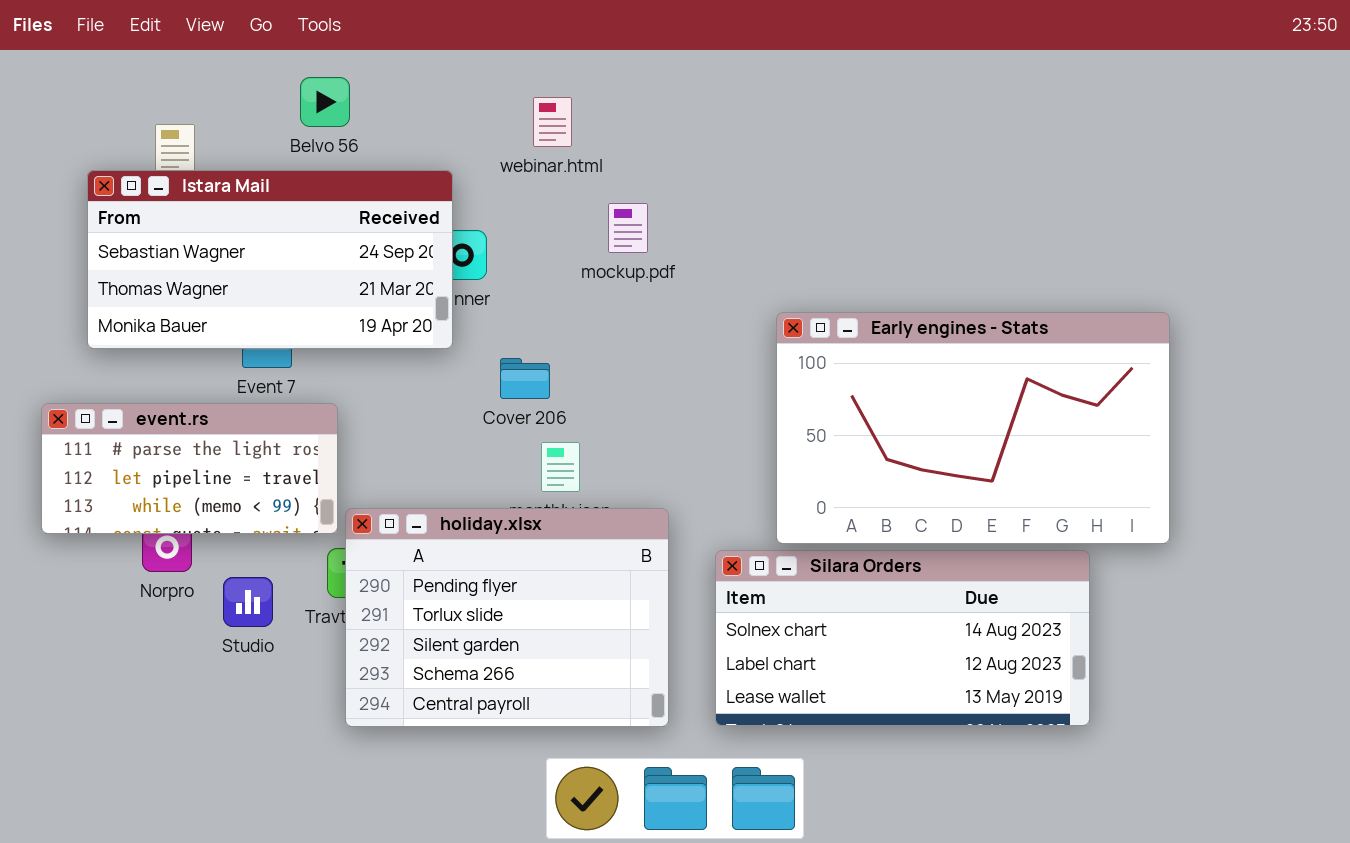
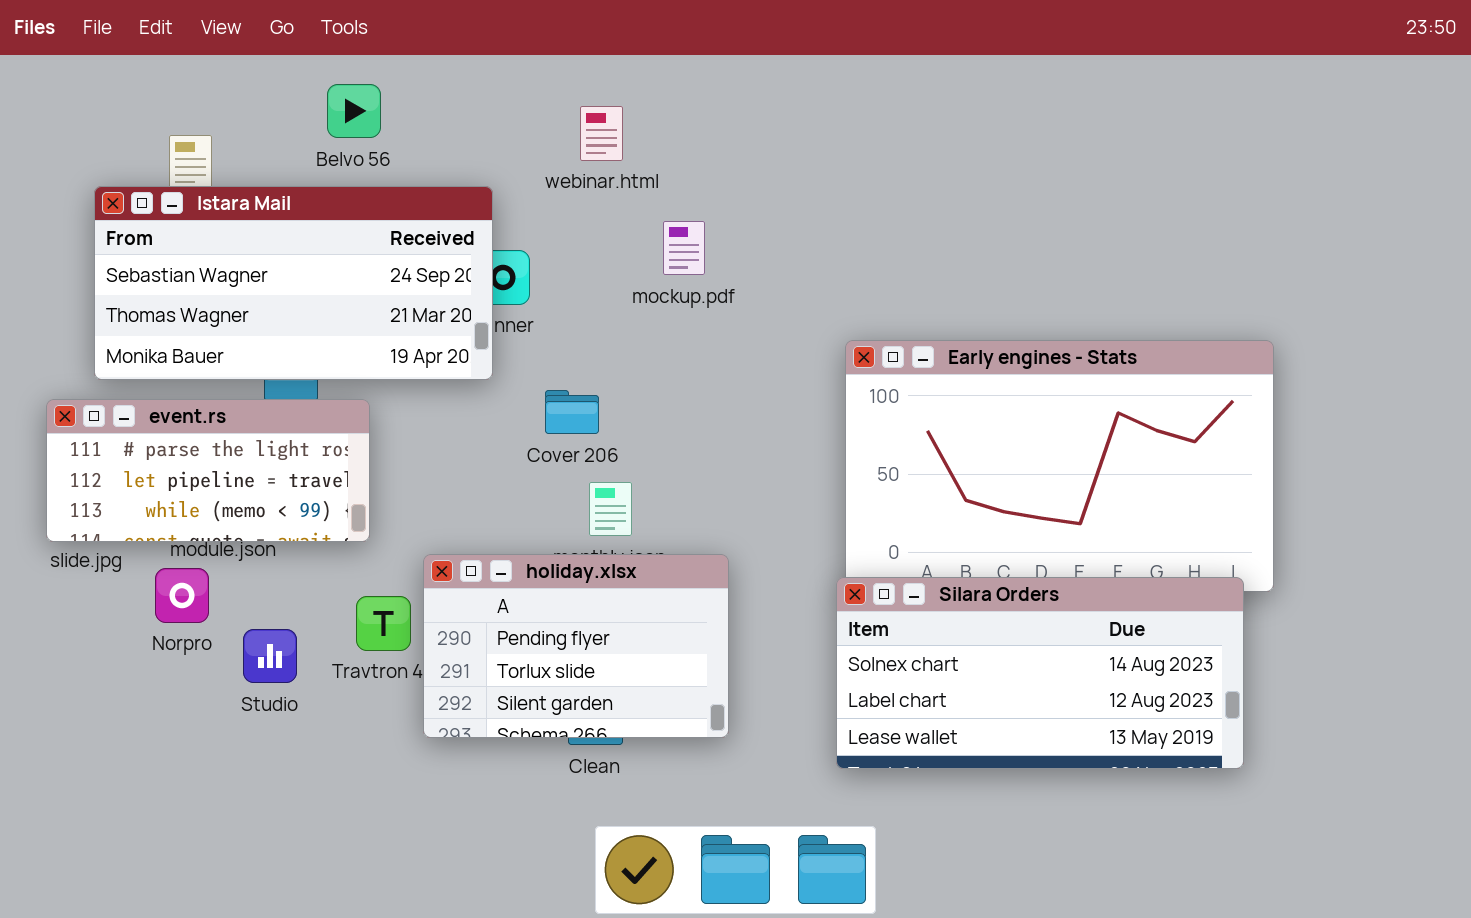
event.rs: [41,403,338,534] -> [46,399,370,542], moved
holiday.xlsx: [345,508,669,727] -> [423,554,729,738], resized
Silara Orders: [715,550,1090,726] -> [836,577,1244,769], moved

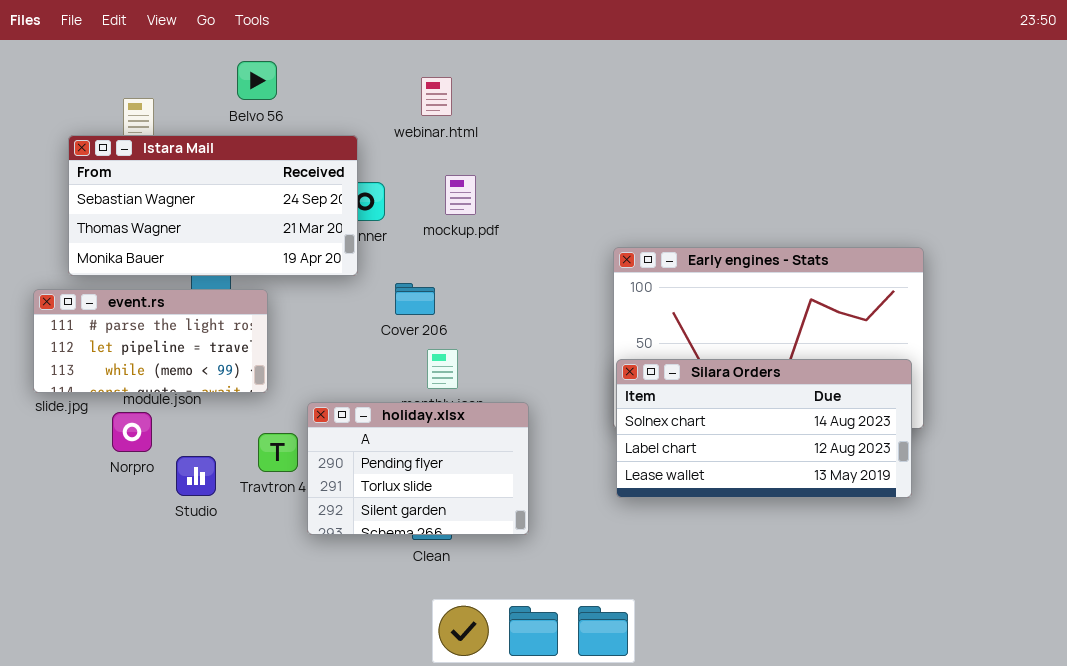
mockup.pdf: [663,221,705,275] -> [445,175,476,215], moved
Silara Orders: [836,577,1244,769] -> [616,359,912,498], moved

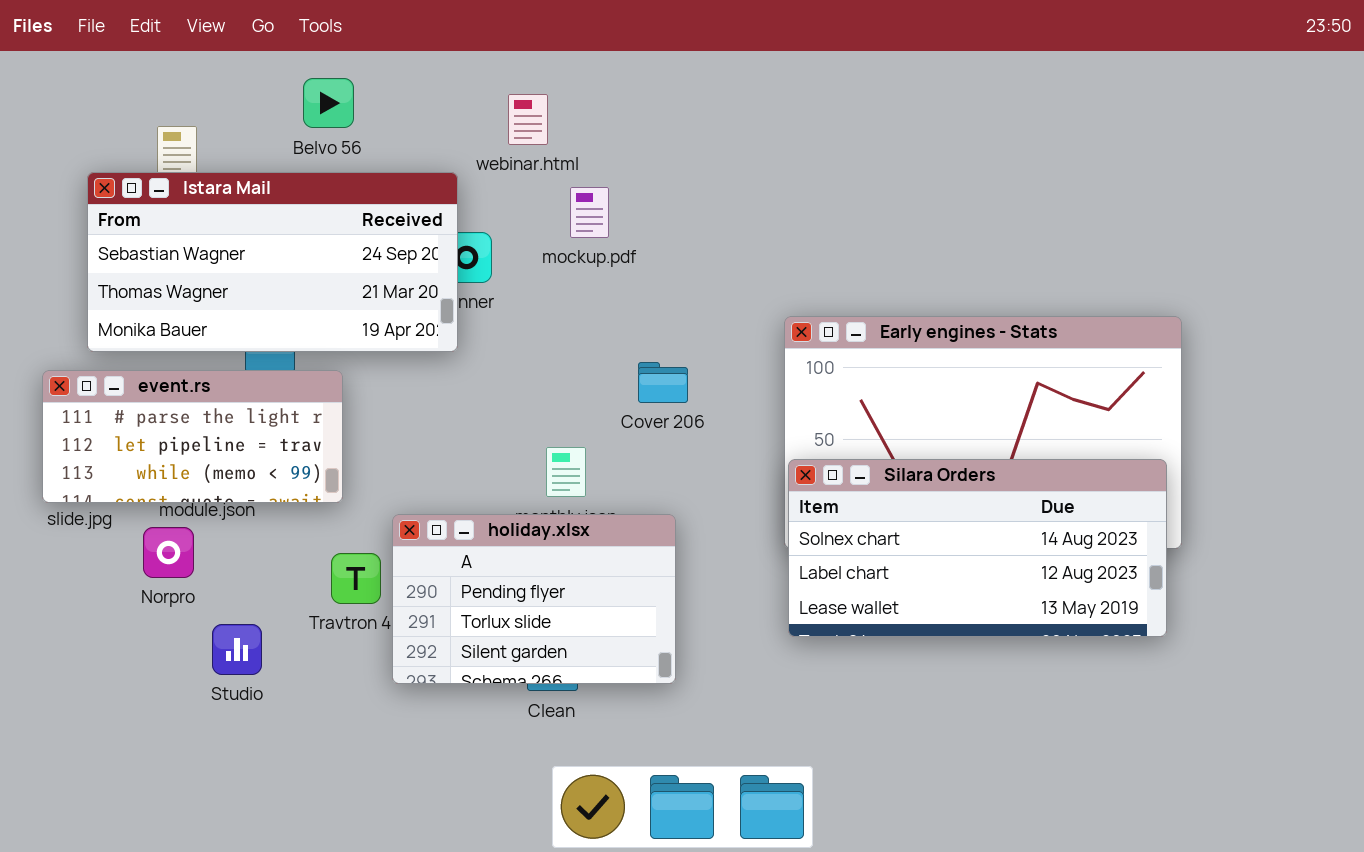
webinar.html: [421,77,452,116] -> [508,94,548,145], moved
mockup.pdf: [445,175,476,215] -> [570,187,609,238], moved
Cover 206: [395,283,435,315] -> [638,362,688,403], moved
Studio: [176,456,216,496] -> [212,624,262,675], moved

